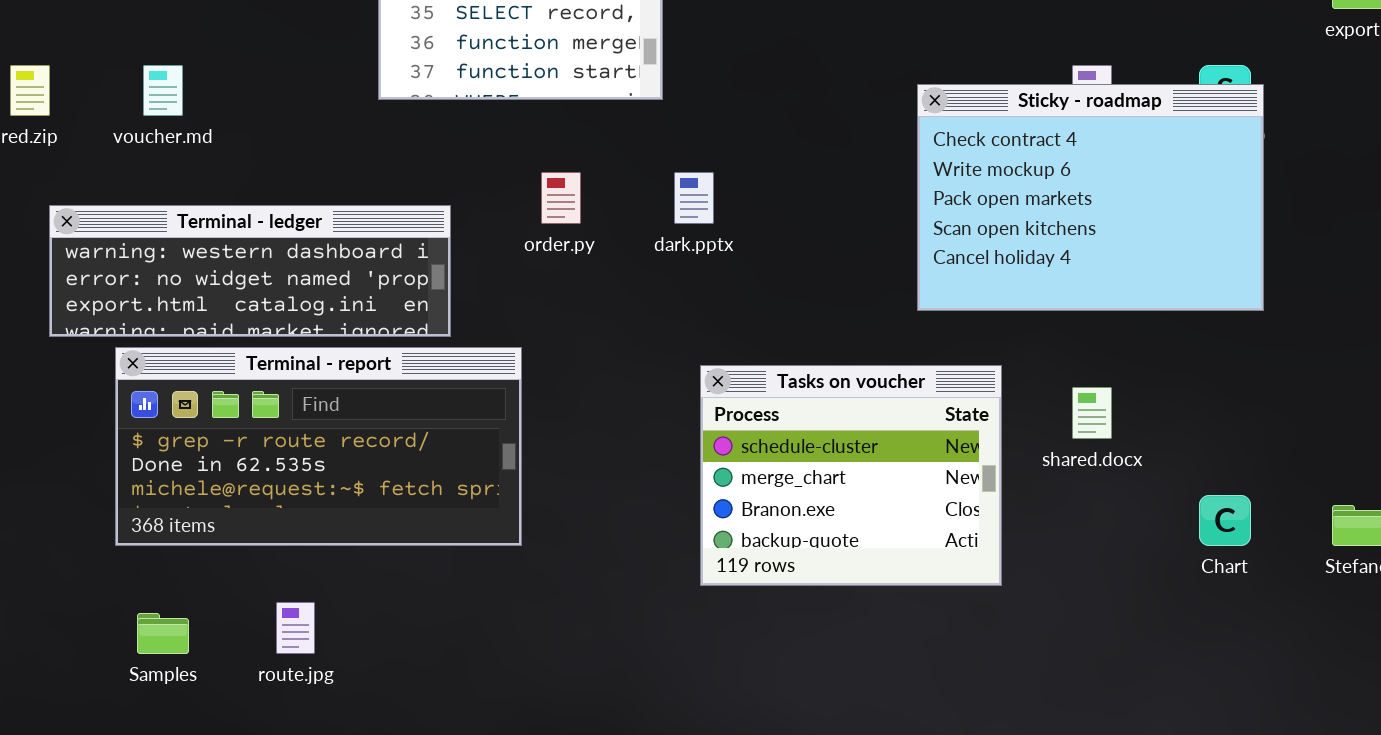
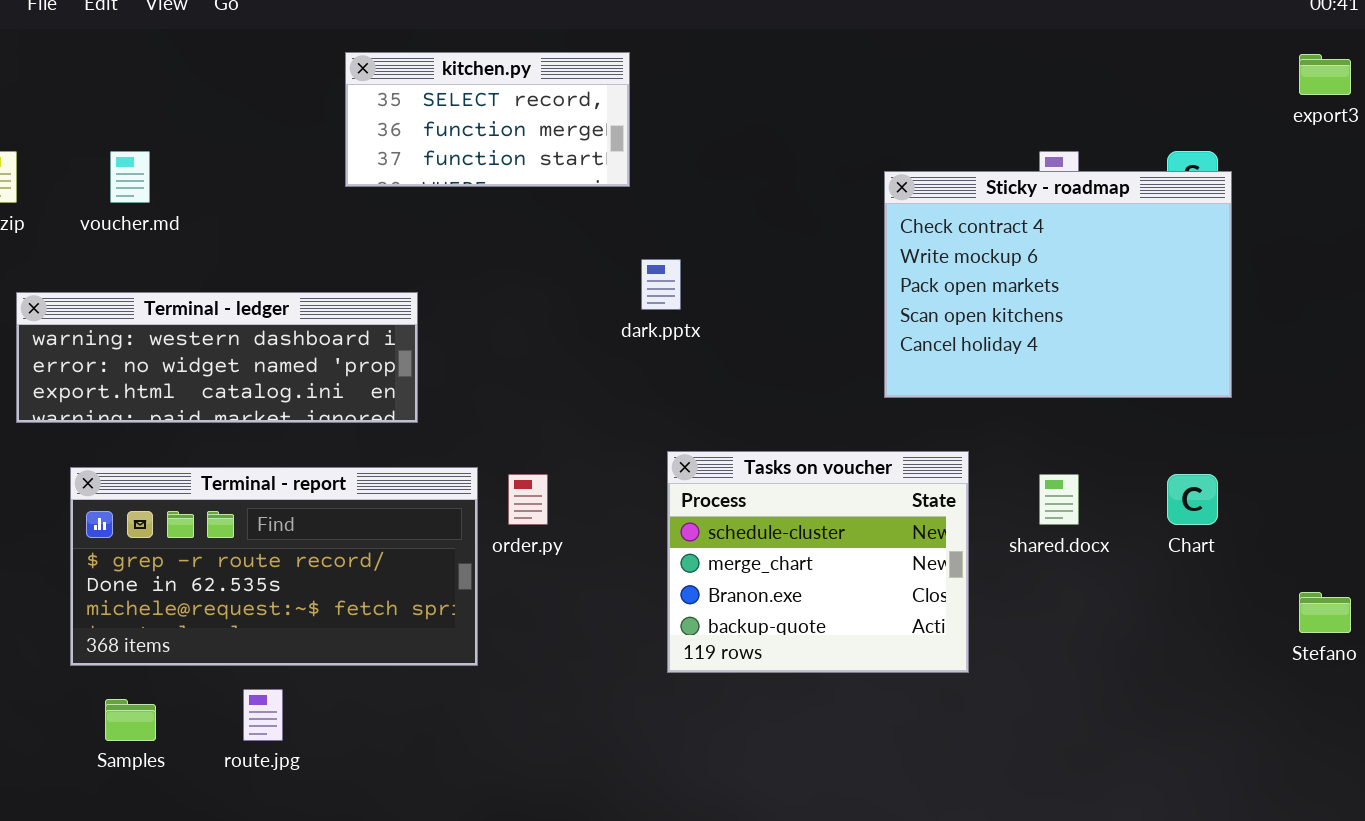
order.py: [541,172,581,224] -> [508,474,548,525], moved
Terminal - report: [115,347,522,546] -> [70,467,478,666], moved
Chart: [1199,495,1251,546] -> [1167,474,1218,525], moved

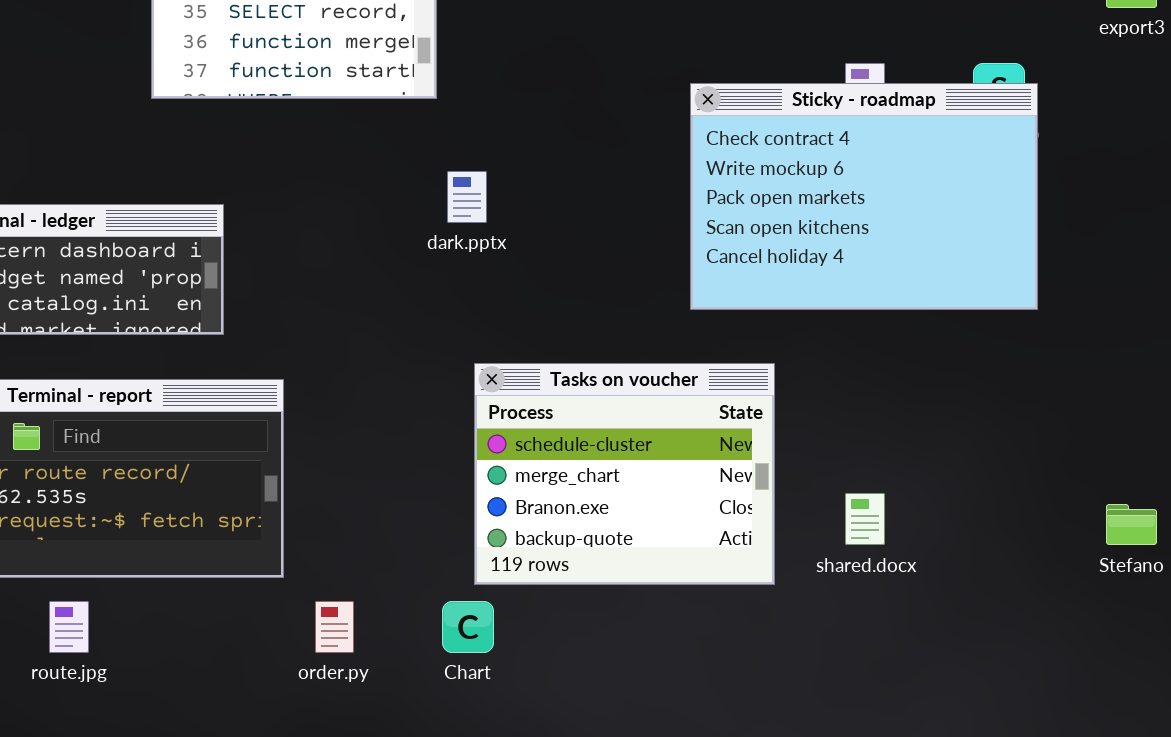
order.py: [508,474,548,525] -> [315,601,354,653], moved
shared.docx: [1039,474,1079,525] -> [845,493,885,545], moved
Chart: [1167,474,1218,525] -> [442,601,494,653], moved

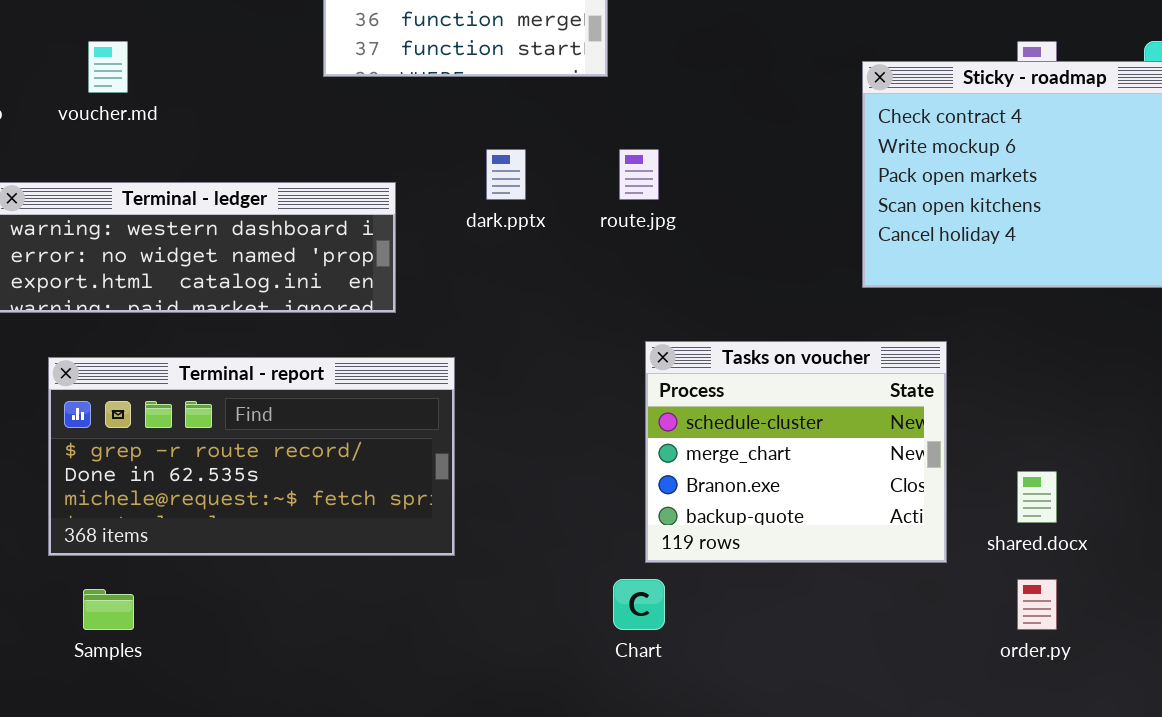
dark.pptx: [447,171,487,223] -> [486,149,526,200], moved
route.jpg: [49,601,89,653] -> [619,149,659,200], moved
order.py: [315,601,354,653] -> [1017,579,1057,630], moved

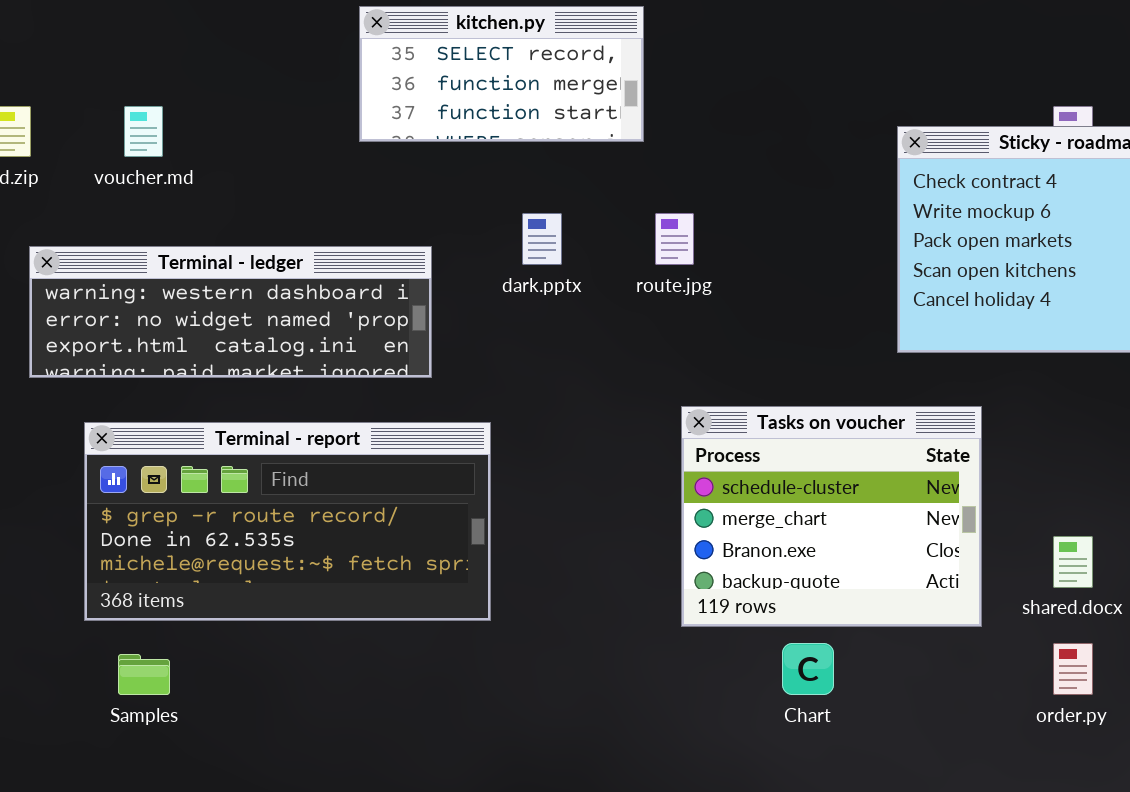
Chart: [613,579,665,630] -> [782,643,834,695], moved

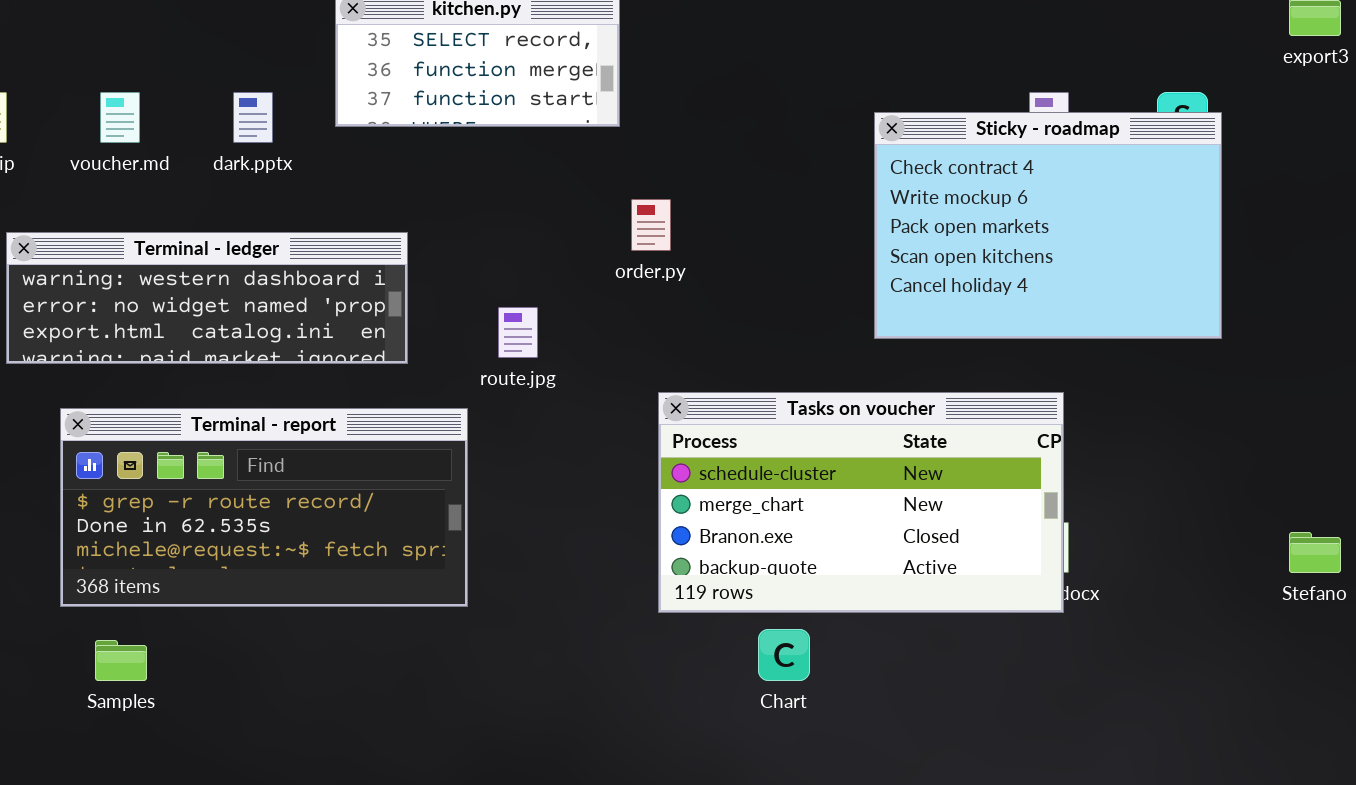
dark.pptx: [522,213,562,265] -> [233,92,273,143], moved
route.jpg: [655,213,694,265] -> [498,307,538,358], moved
Tasks on voucher: [681,406,982,627] -> [658,392,1064,613], resized
order.py: [1053,643,1093,695] -> [631,199,671,251], moved

